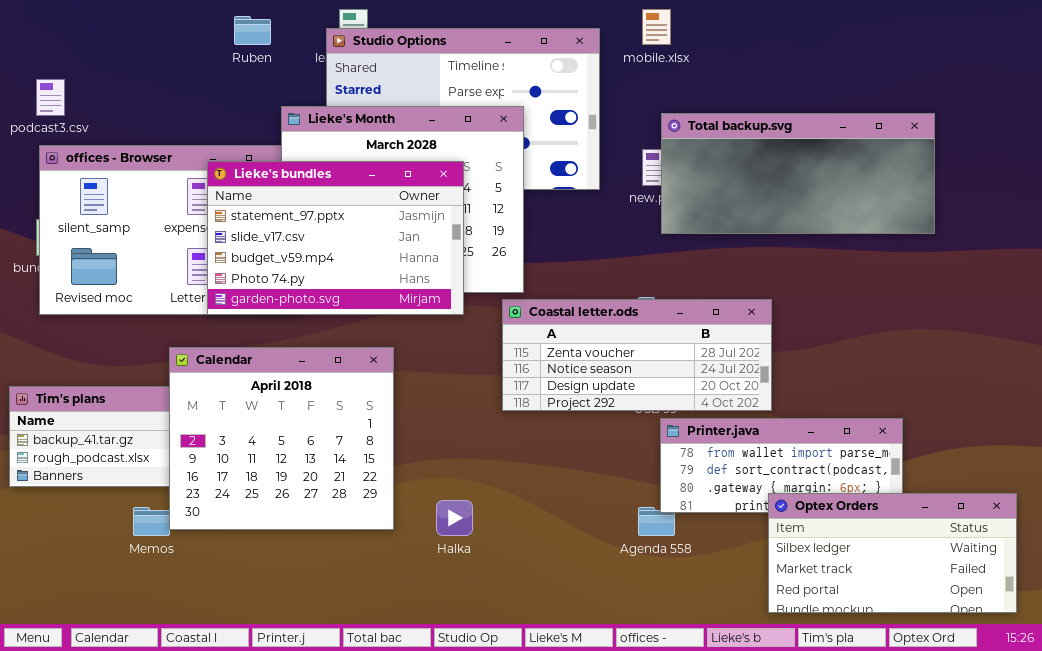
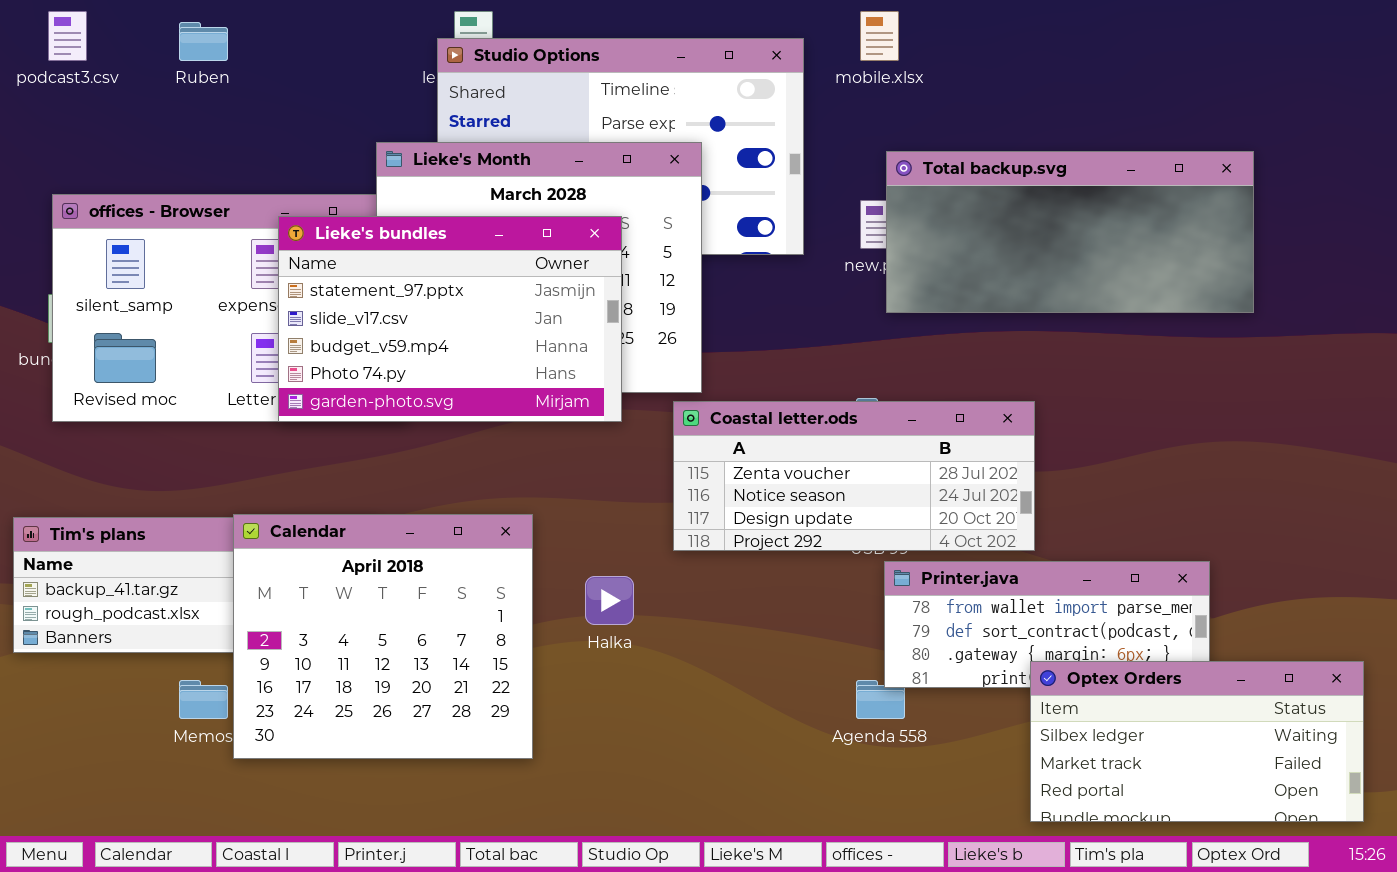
Ruben: [234,16,271,45] -> [179,22,228,61], moved
podcast3.csv: [36,79,65,116] -> [48,11,87,61], moved
Calendar: [169,347,394,530] -> [233,514,533,759], moved
Halka: [436,500,473,536] -> [585,576,634,625], moved

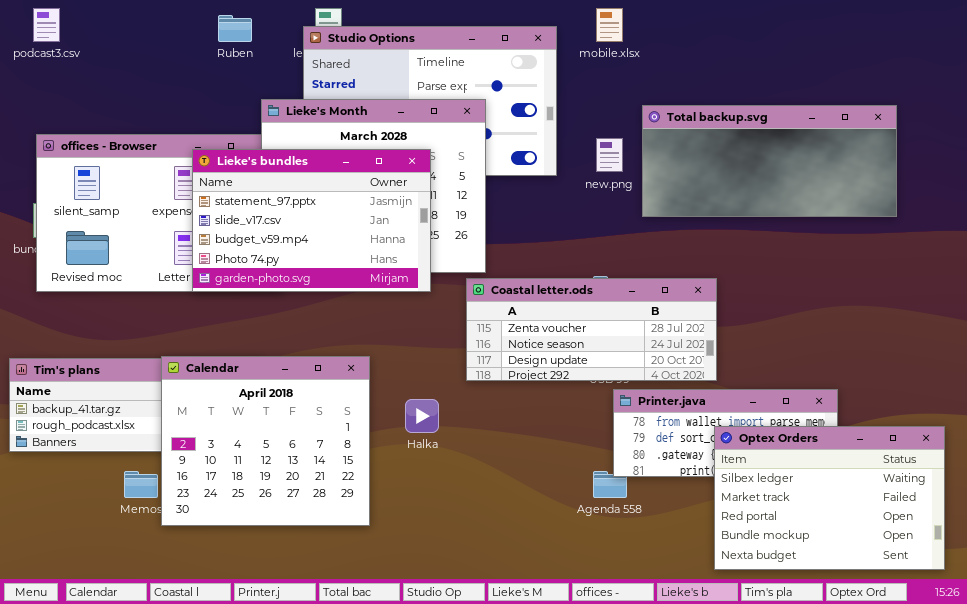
Ruben: [179,22,228,61] -> [218,15,252,42], moved
Total backup.svg: [886,151,1254,313] -> [642,105,897,217], moved
Optex Orders: [1030,661,1364,822] -> [714,426,945,570], resized

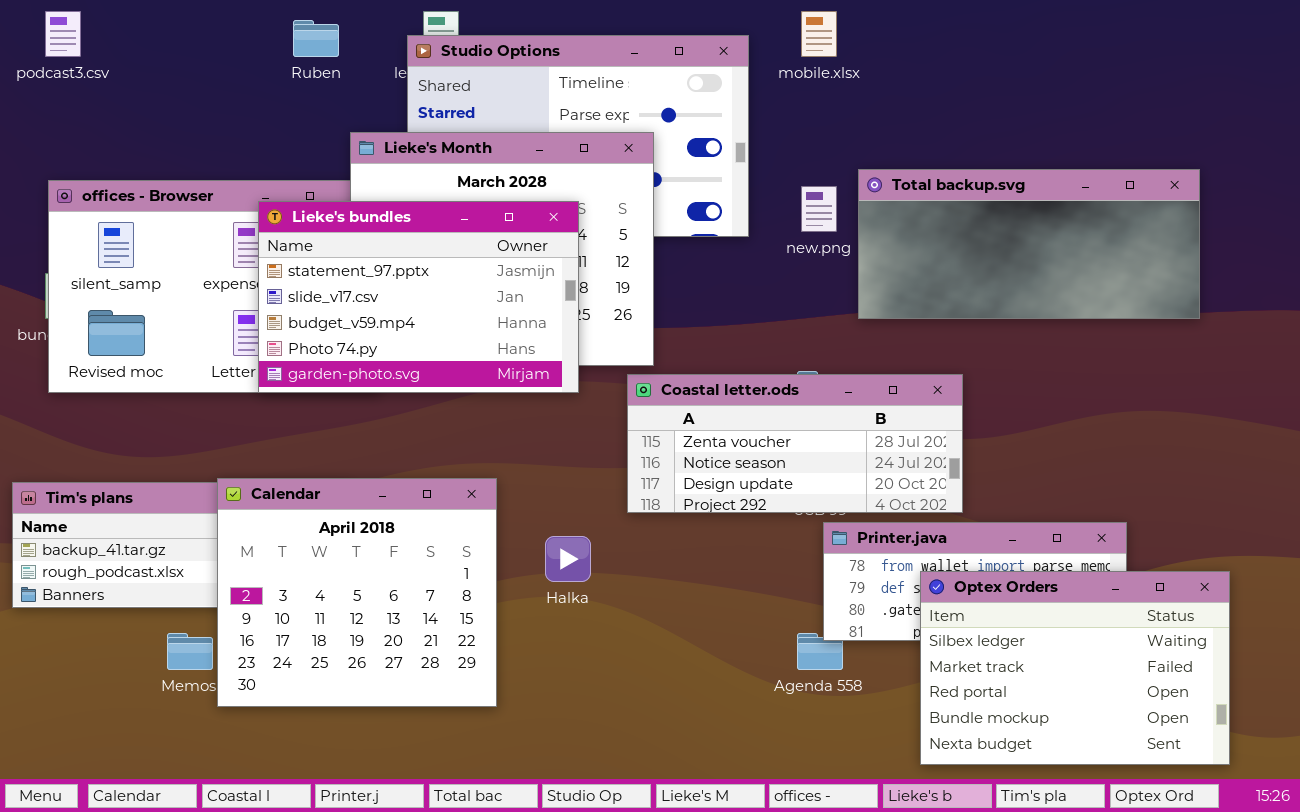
Total backup.svg: [642,105,897,217] -> [858,169,1200,319], moved
Optex Orders: [714,426,945,570] -> [920,571,1230,765], moved

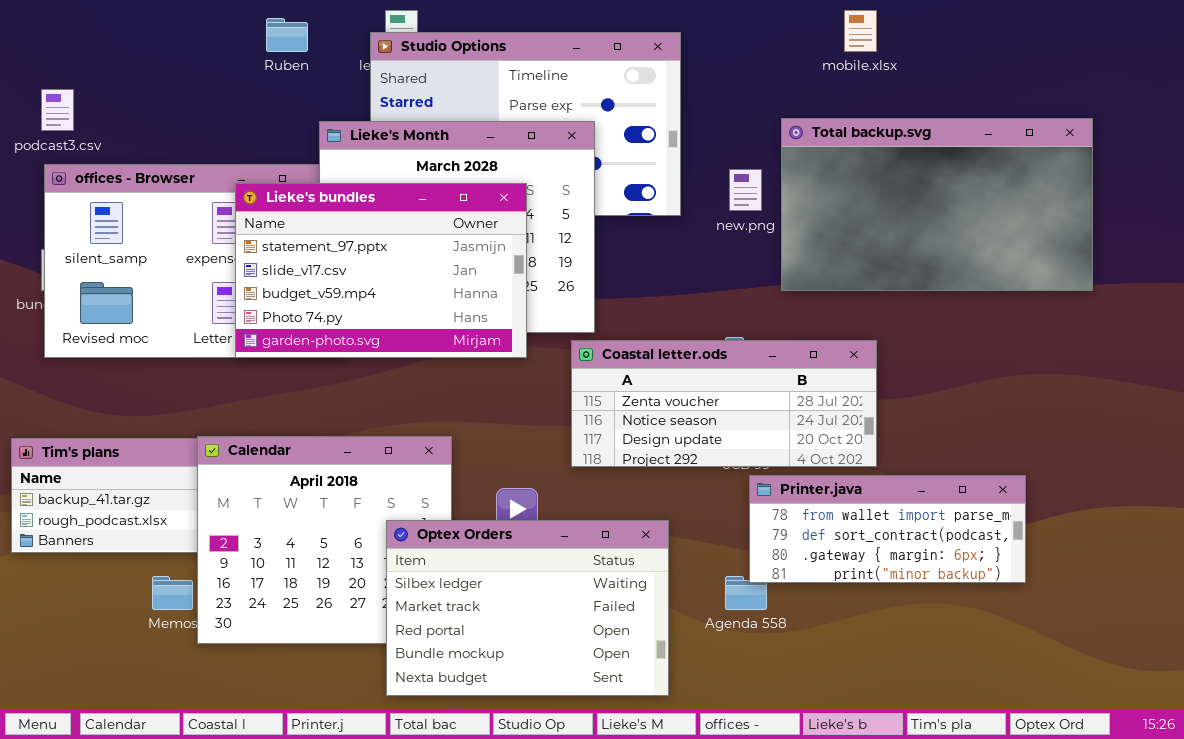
podcast3.csv: [45,11,81,57] -> [41,89,74,131], moved
mobile.xlsx: [801,11,837,57] -> [844,10,877,52], moved
Total backup.svg: [858,169,1200,319] -> [781,118,1093,291], resized
Optex Orders: [920,571,1230,765] -> [386,520,669,696], moved

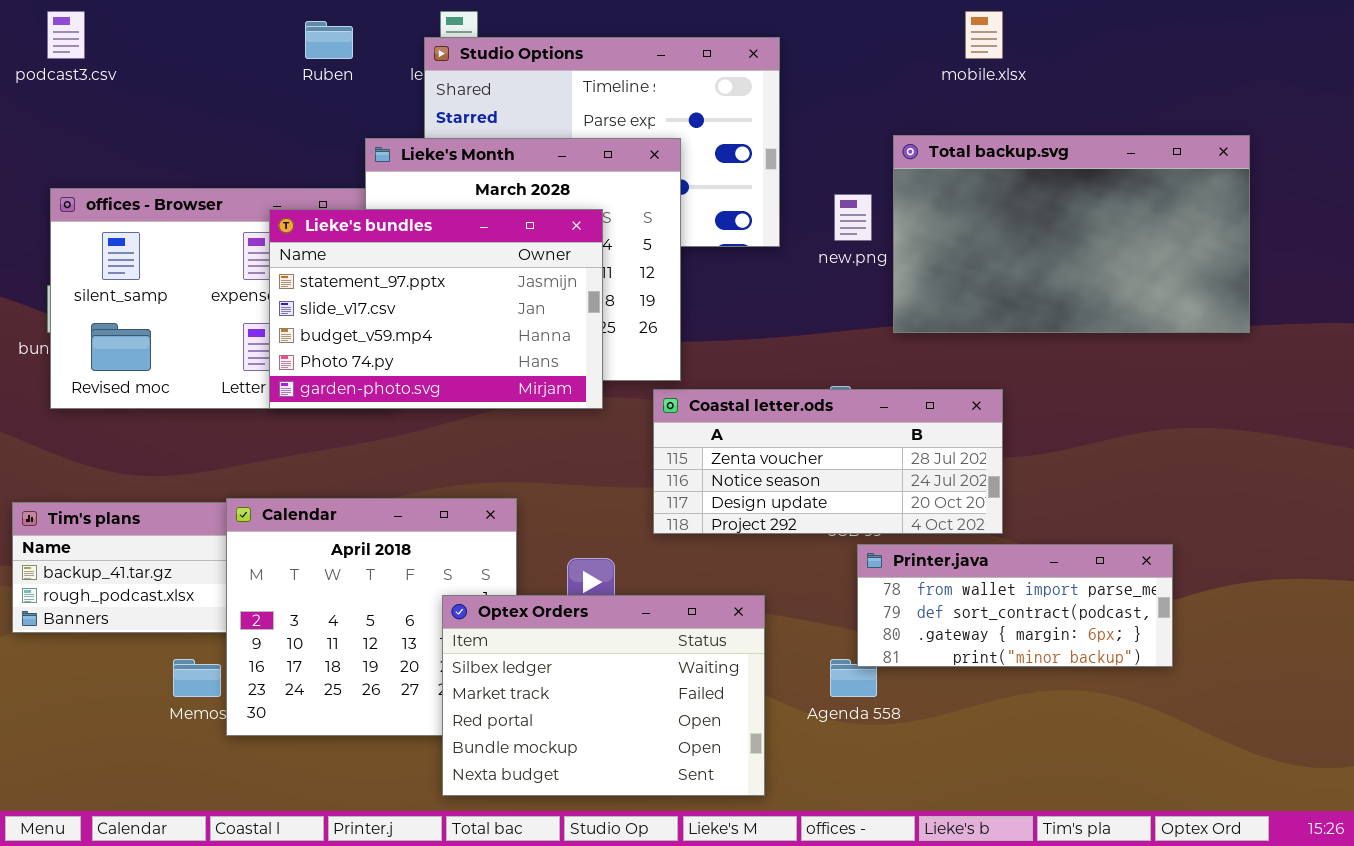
podcast3.csv: [41,89,74,131] -> [47,11,85,59], moved

